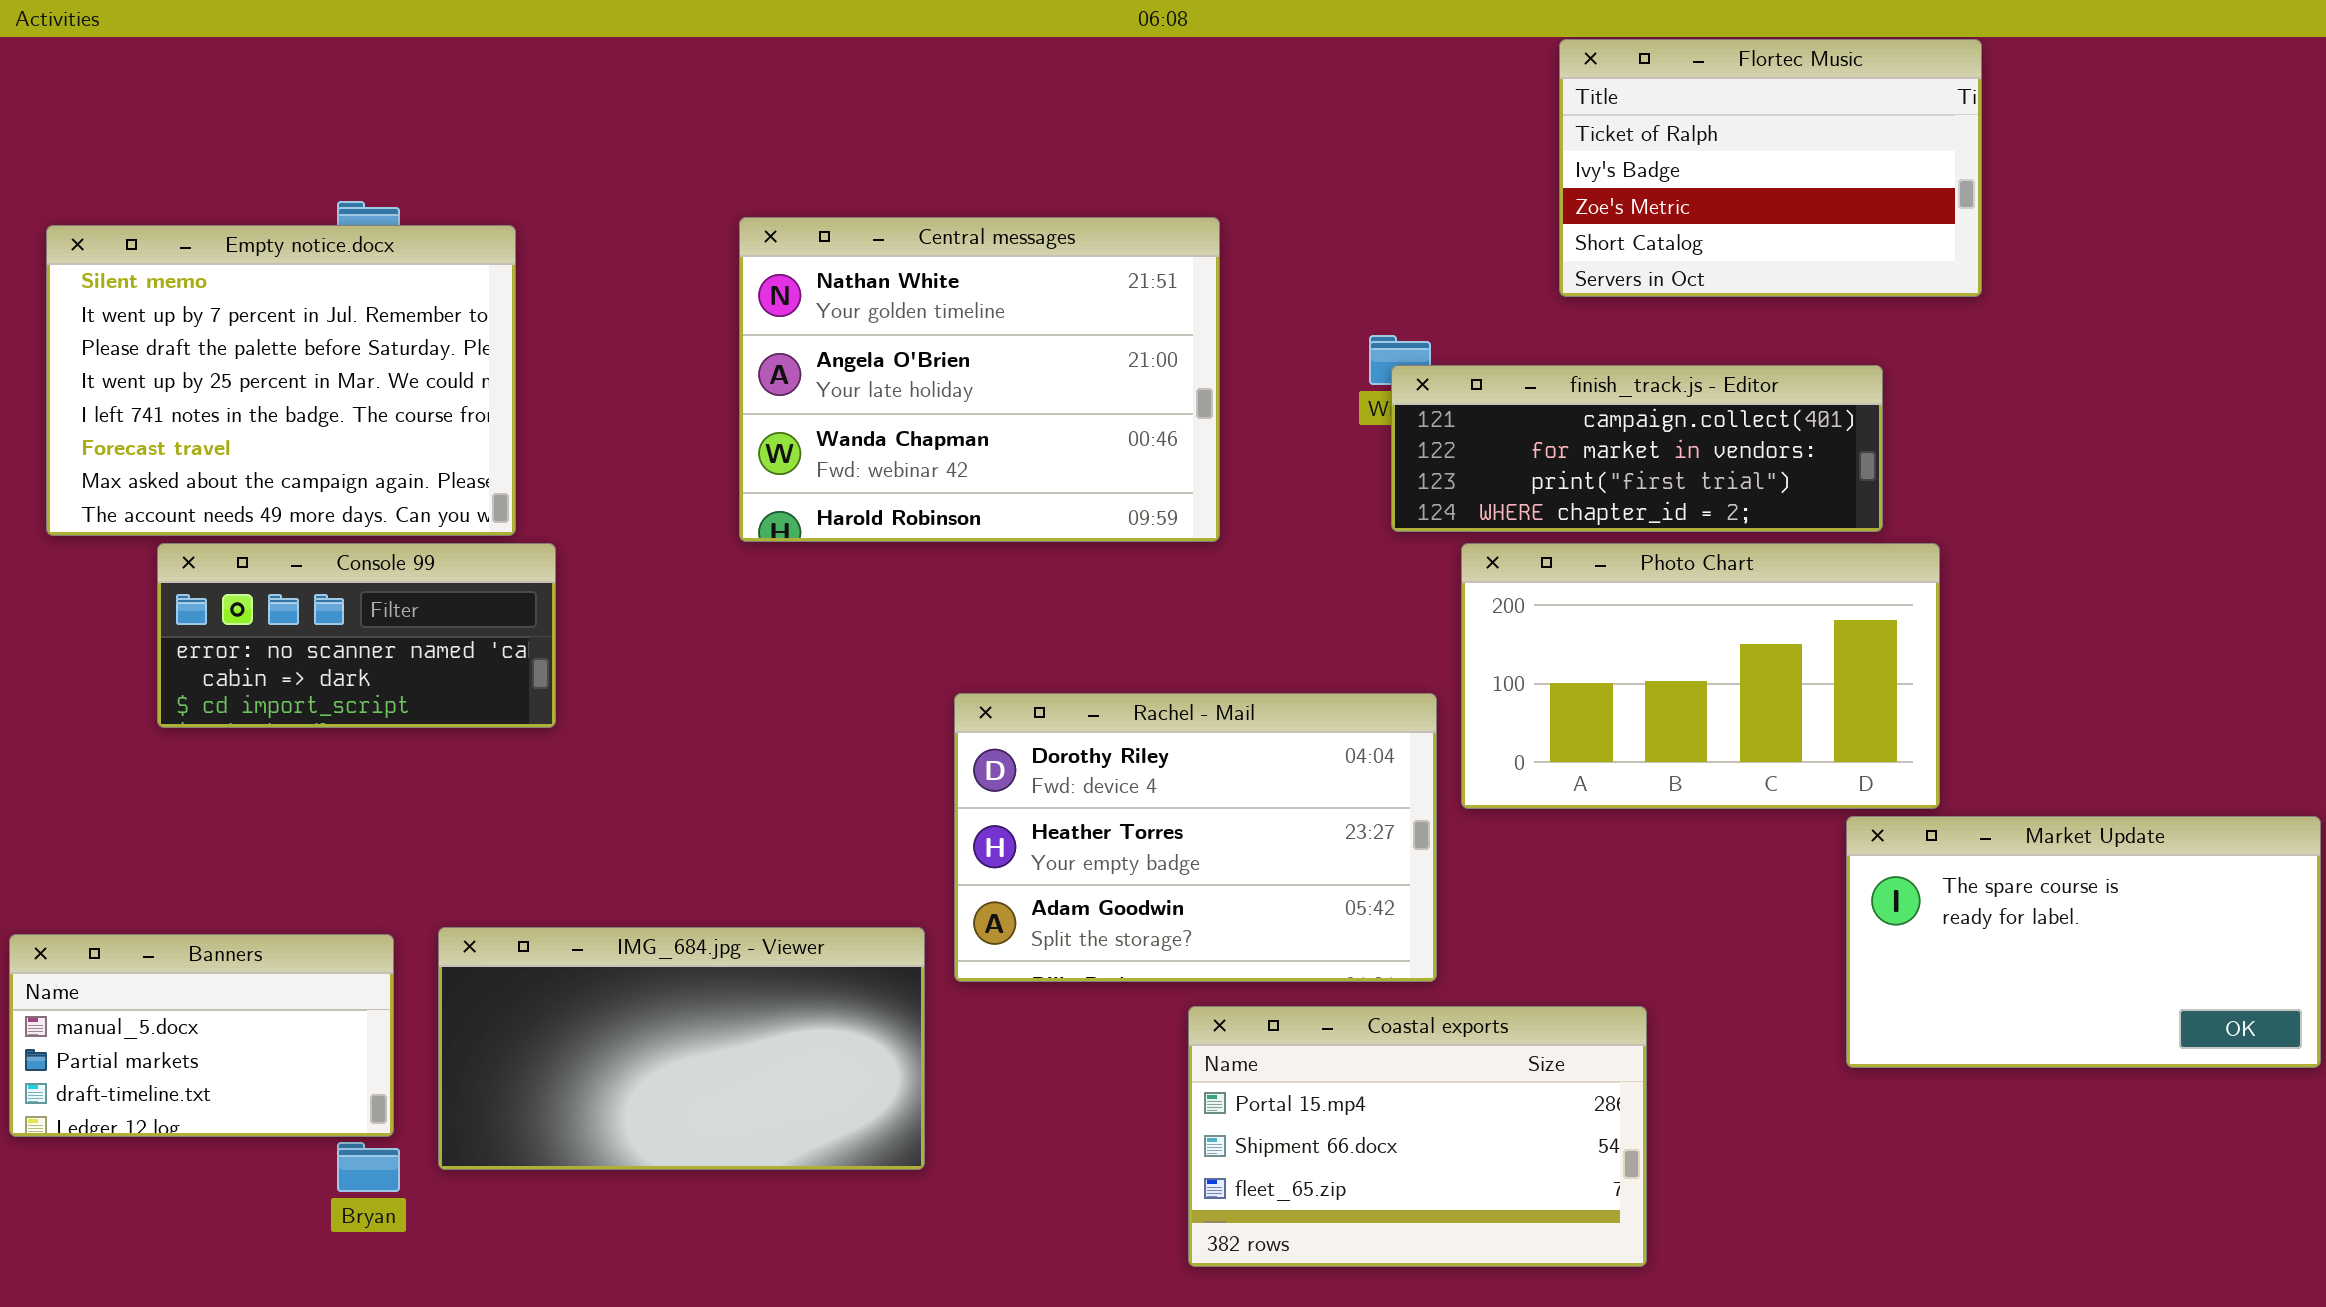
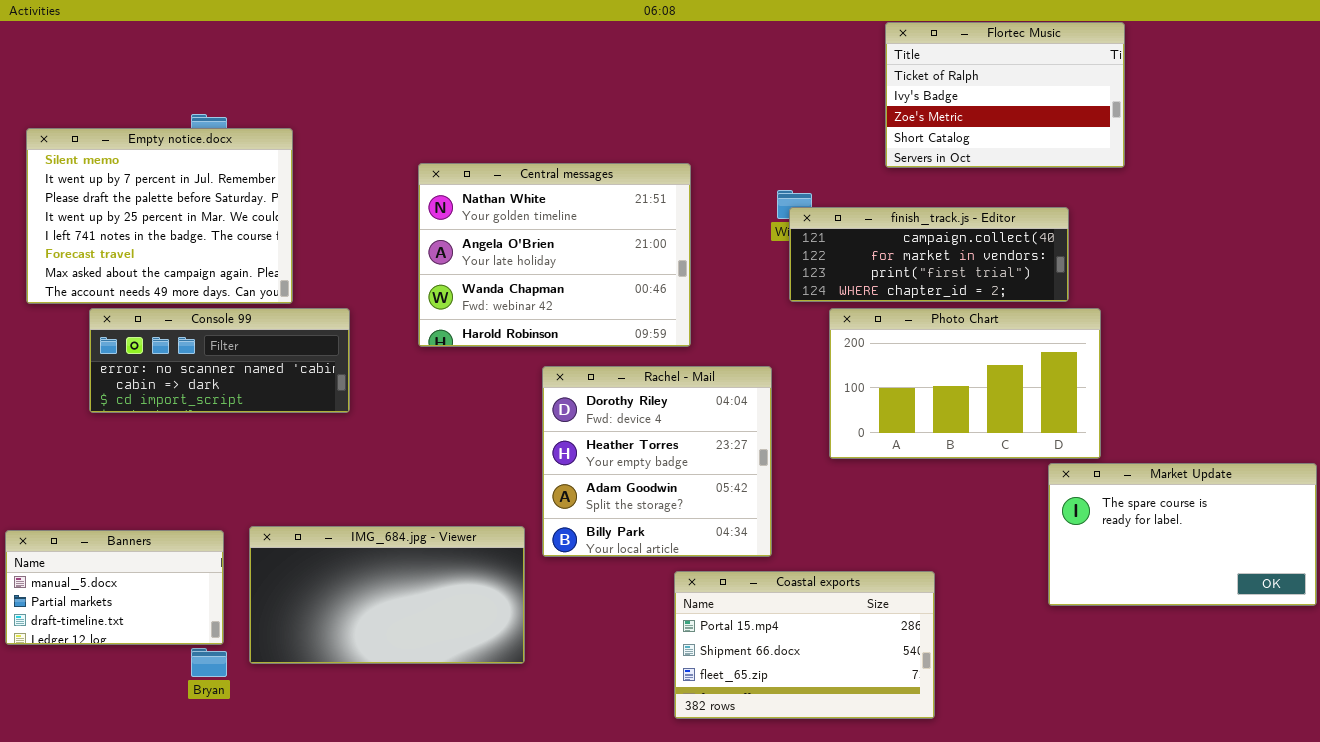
Central messages: [739,217,1220,542] -> [418,163,691,347], moved
Console 99: [157,543,556,728] -> [89,308,350,413], resized
Rachel - Mail: [954,693,1437,982] -> [542,366,772,557], resized

